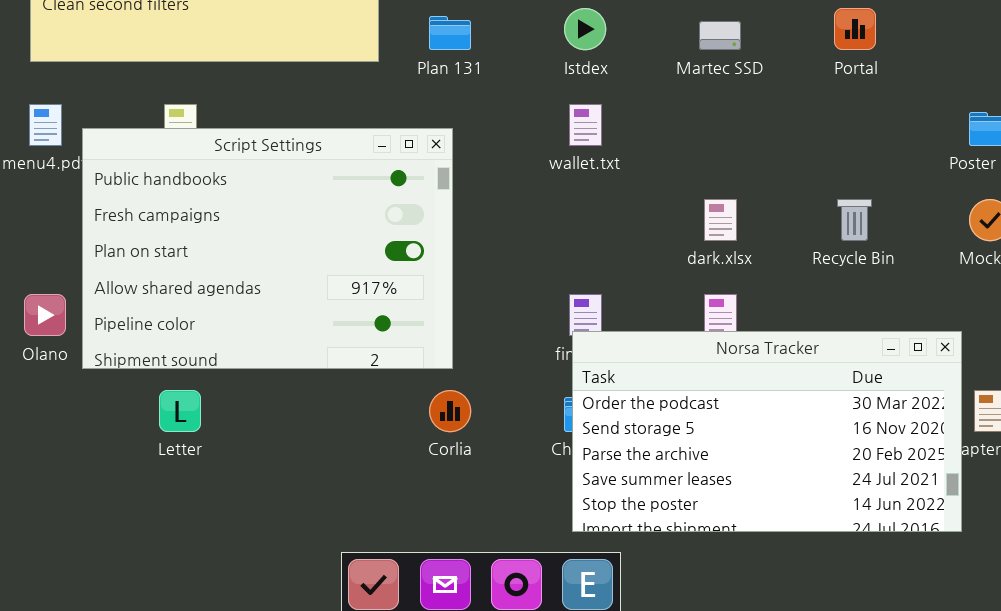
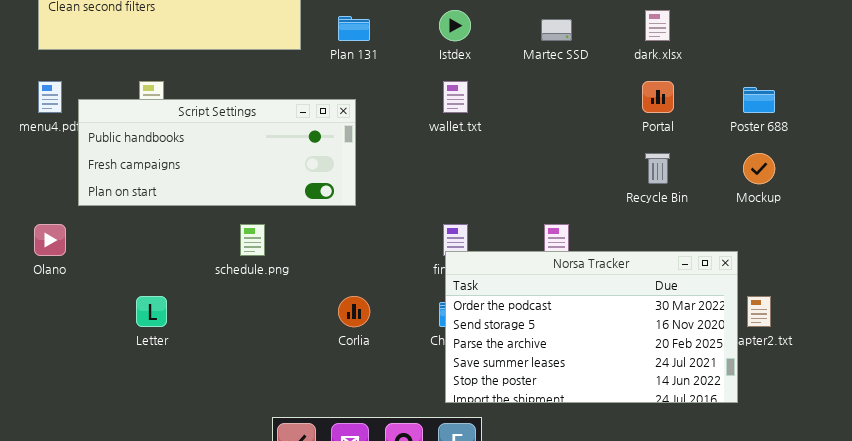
Portal: [834,8,876,50] -> [642,81,674,113], moved
Script Settings: [82,128,453,369] -> [78,99,356,206], resized
dark.xlsx: [704,199,737,241] -> [645,10,670,41], moved

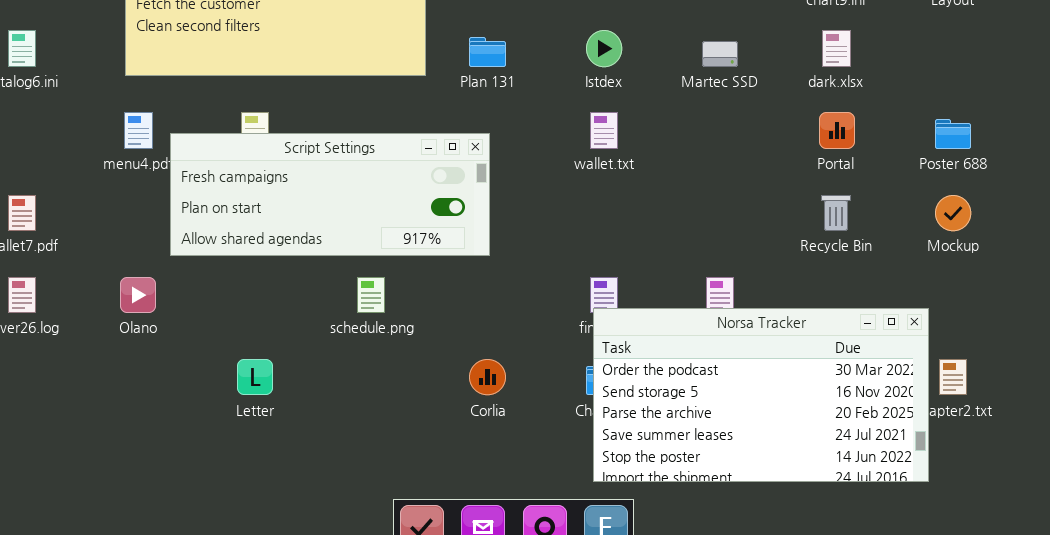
Script Settings: [78,99,356,206] -> [170,133,490,256], scrolled down 1 row

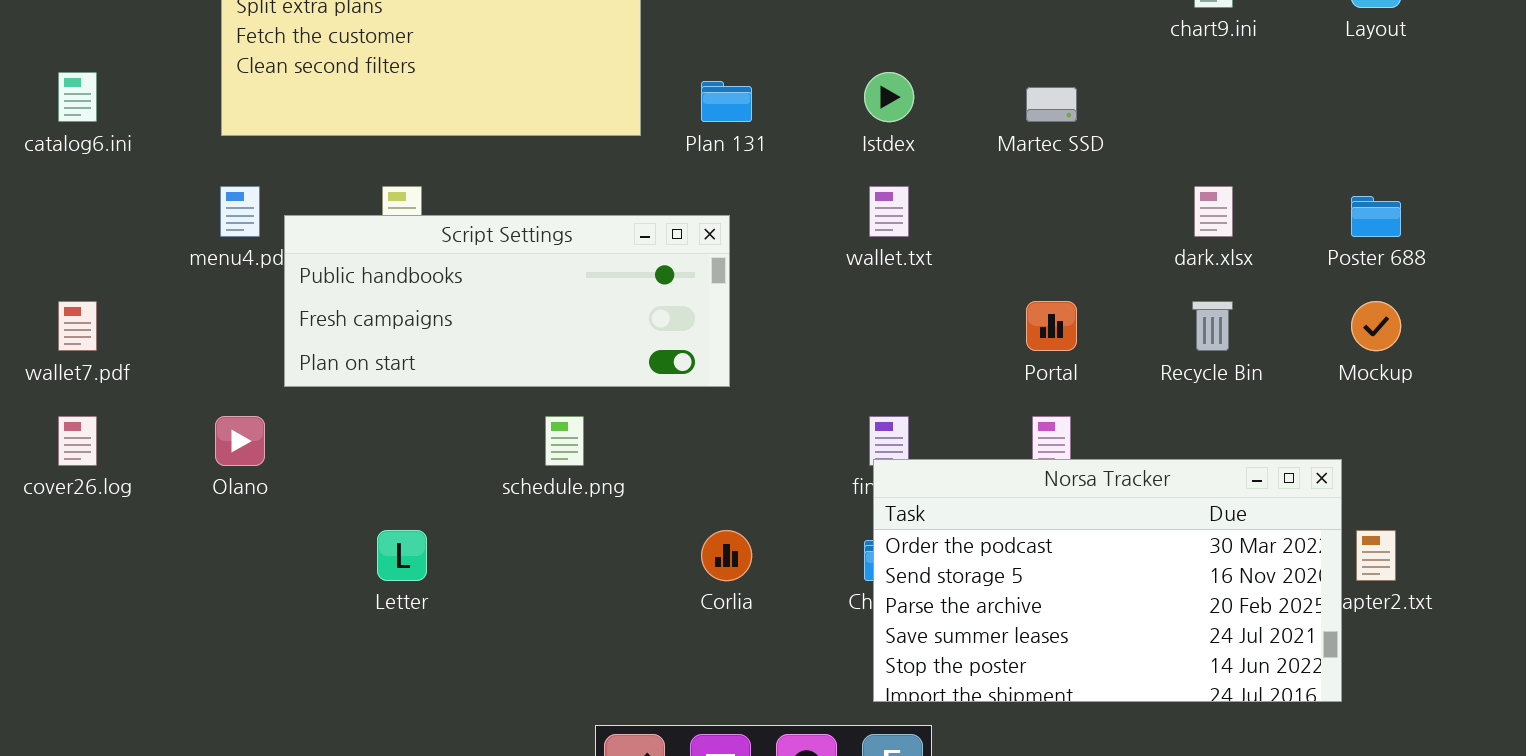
dark.xlsx: [822,30,851,67] -> [1194,186,1233,237], moved
Portal: [819,112,855,149] -> [1026,301,1077,351], moved
Script Settings: [170,133,490,256] -> [284,215,730,387], scrolled up 1 row

